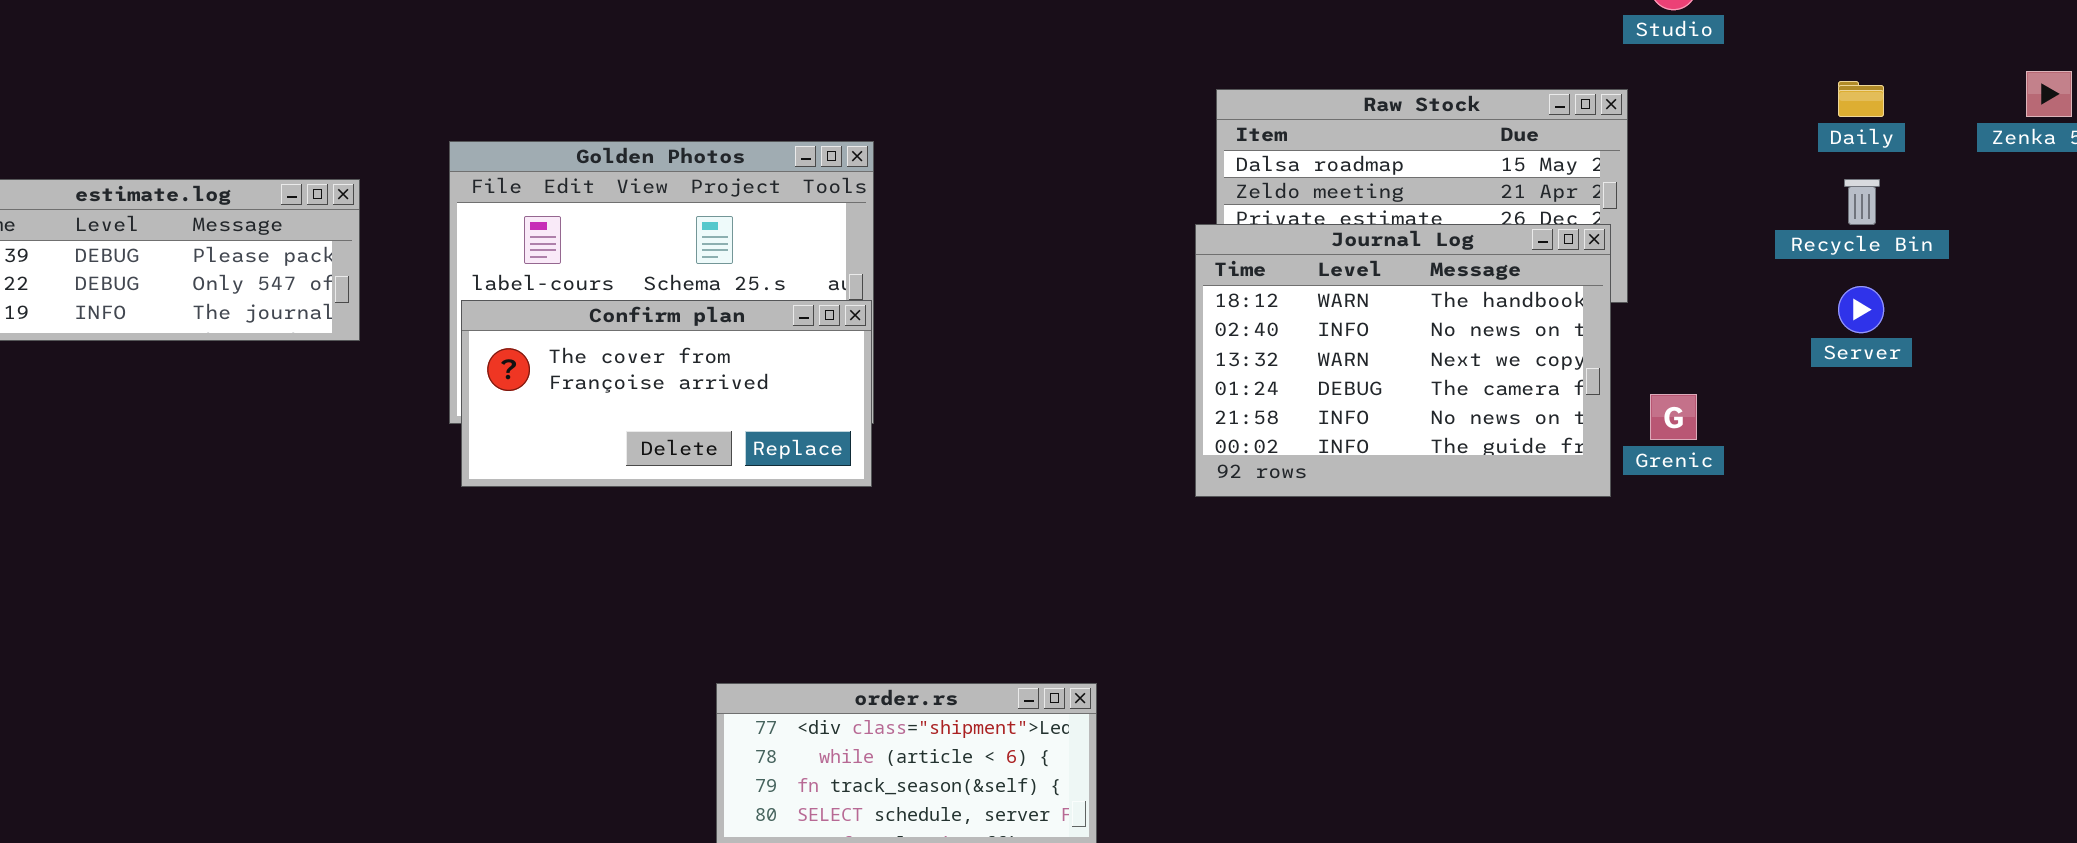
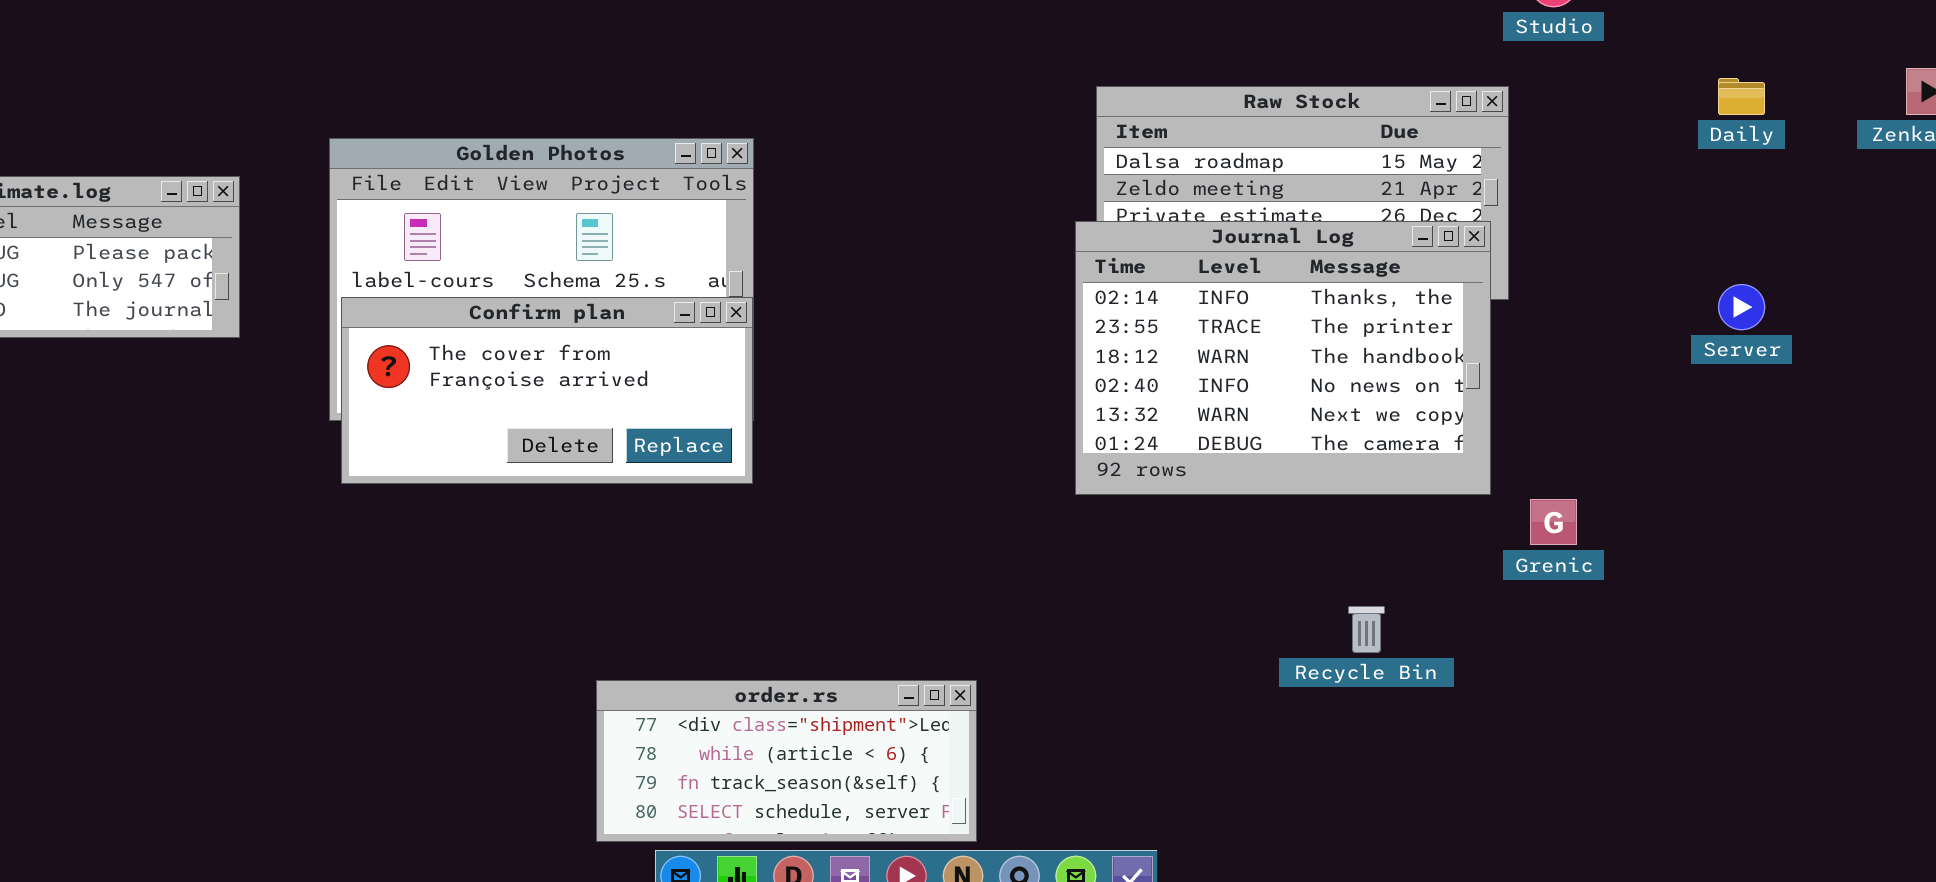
Recycle Bin: [1844,179,1880,225] -> [1348,606,1385,653], moved
Journal Log: [1195,224,1611,497] -> [1075,221,1491,495], scrolled up 2 rows
Grenic: [1650,394,1697,440] -> [1530,499,1577,545], moved

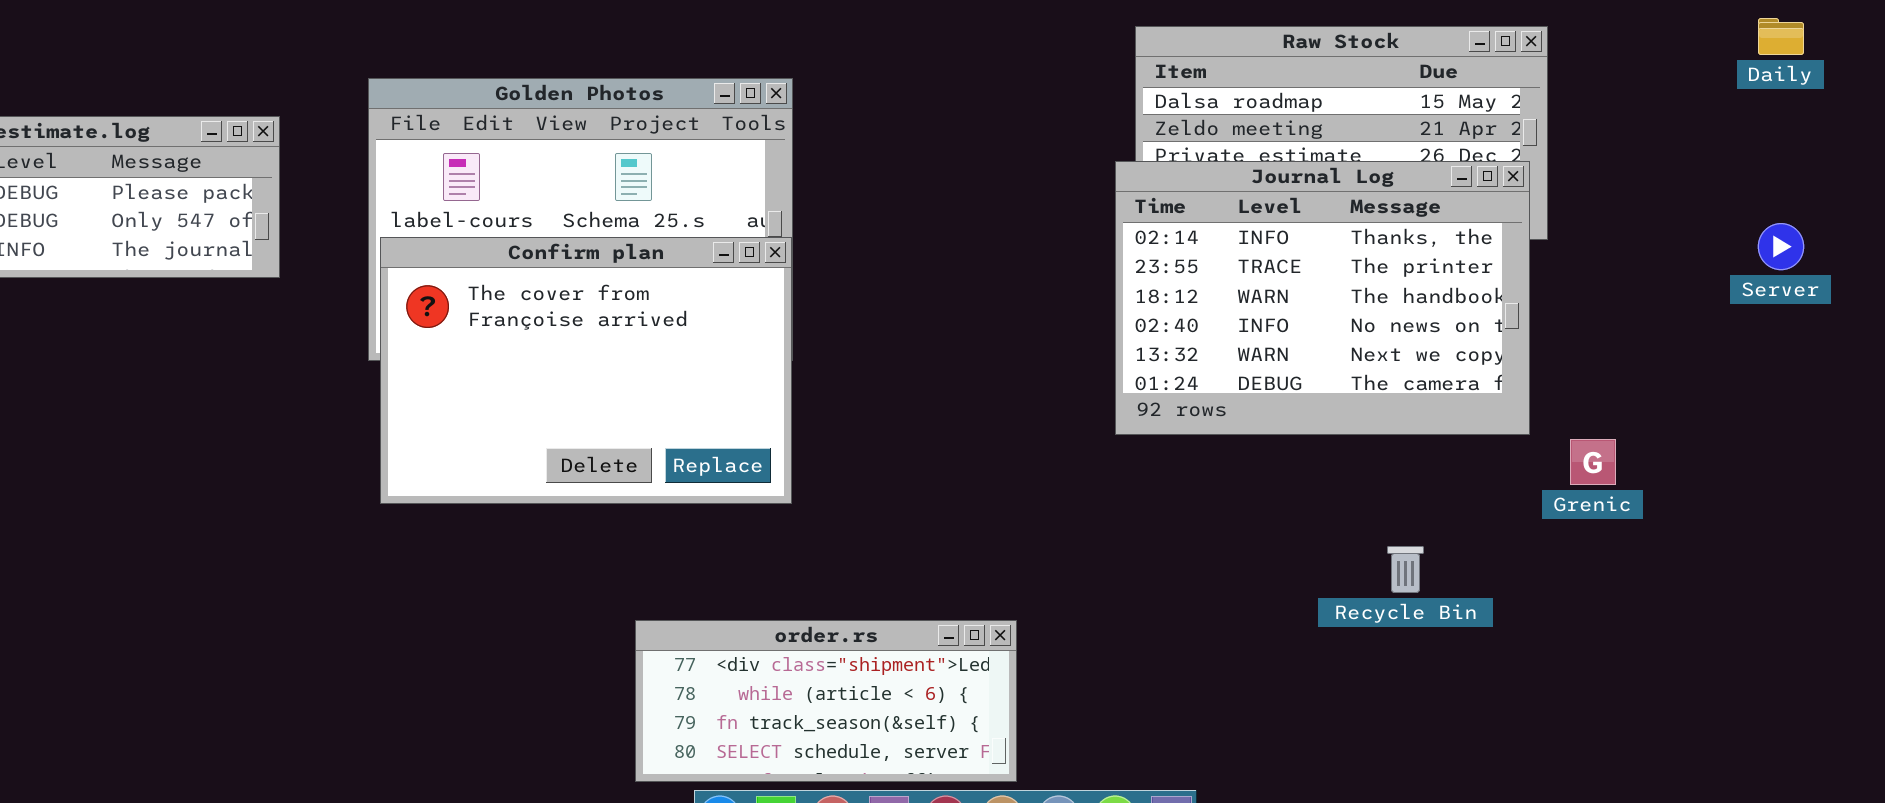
Confirm plan: [341,297,753,484] -> [380,237,792,504], resized

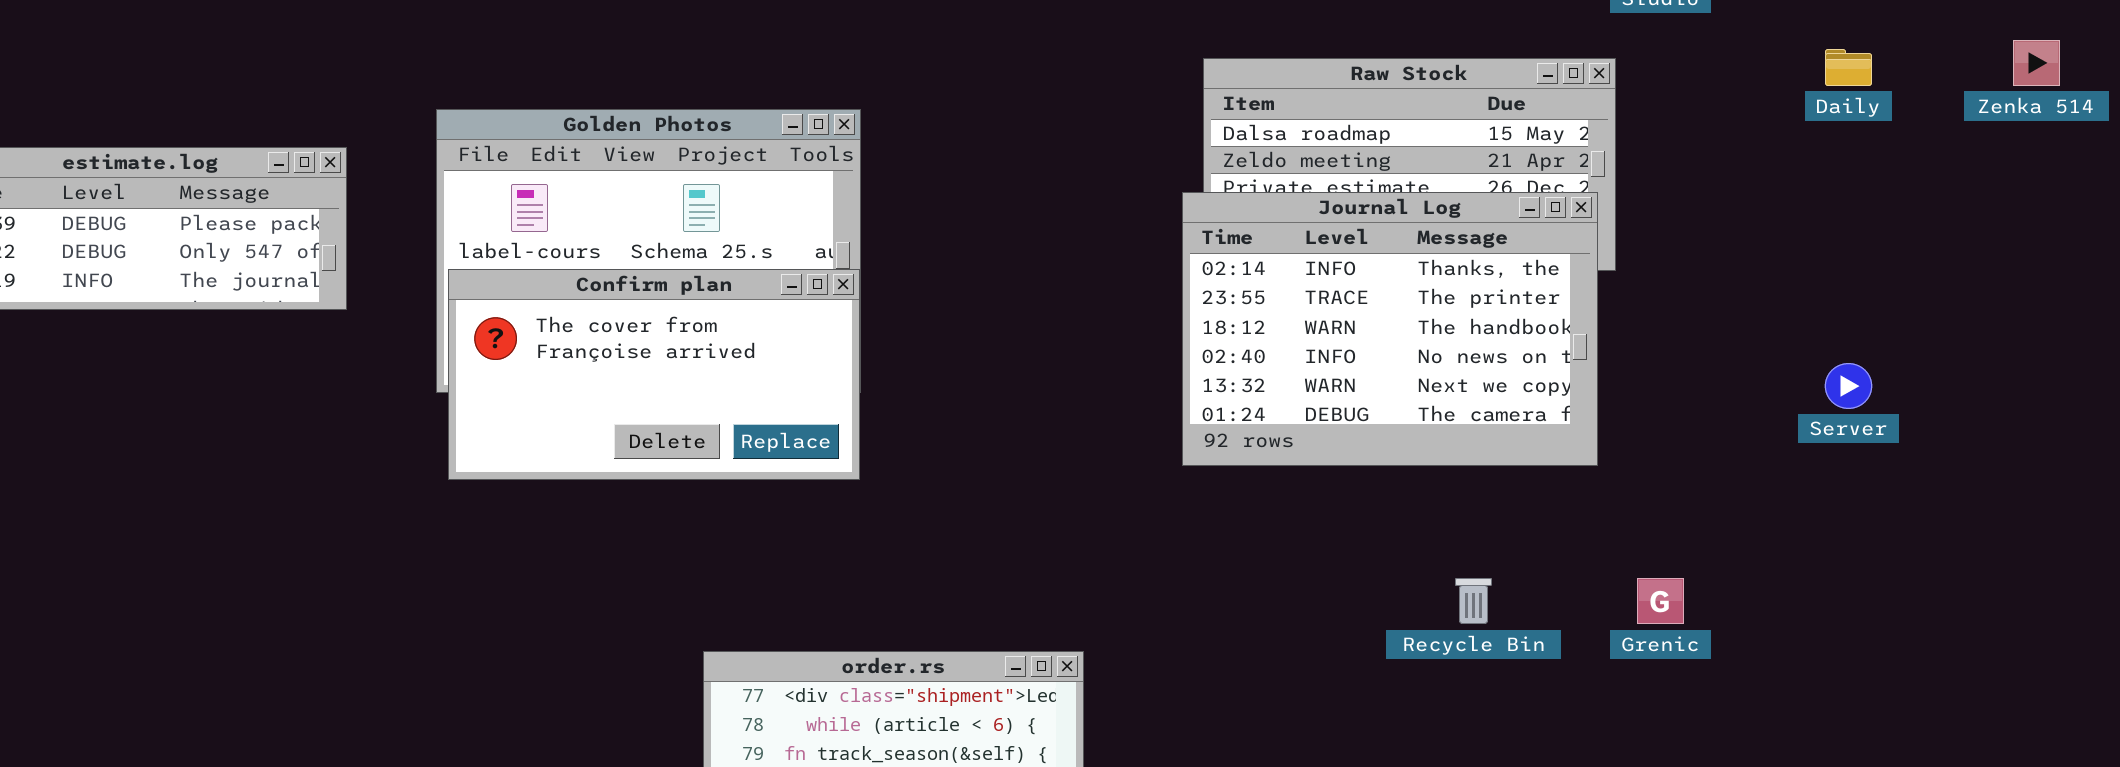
Server: [1758,223,1804,270] -> [1825,363,1872,409], moved
Confirm plan: [380,237,792,504] -> [448,269,860,480], resized
Grenic: [1570,439,1616,485] -> [1637,578,1684,624], moved

